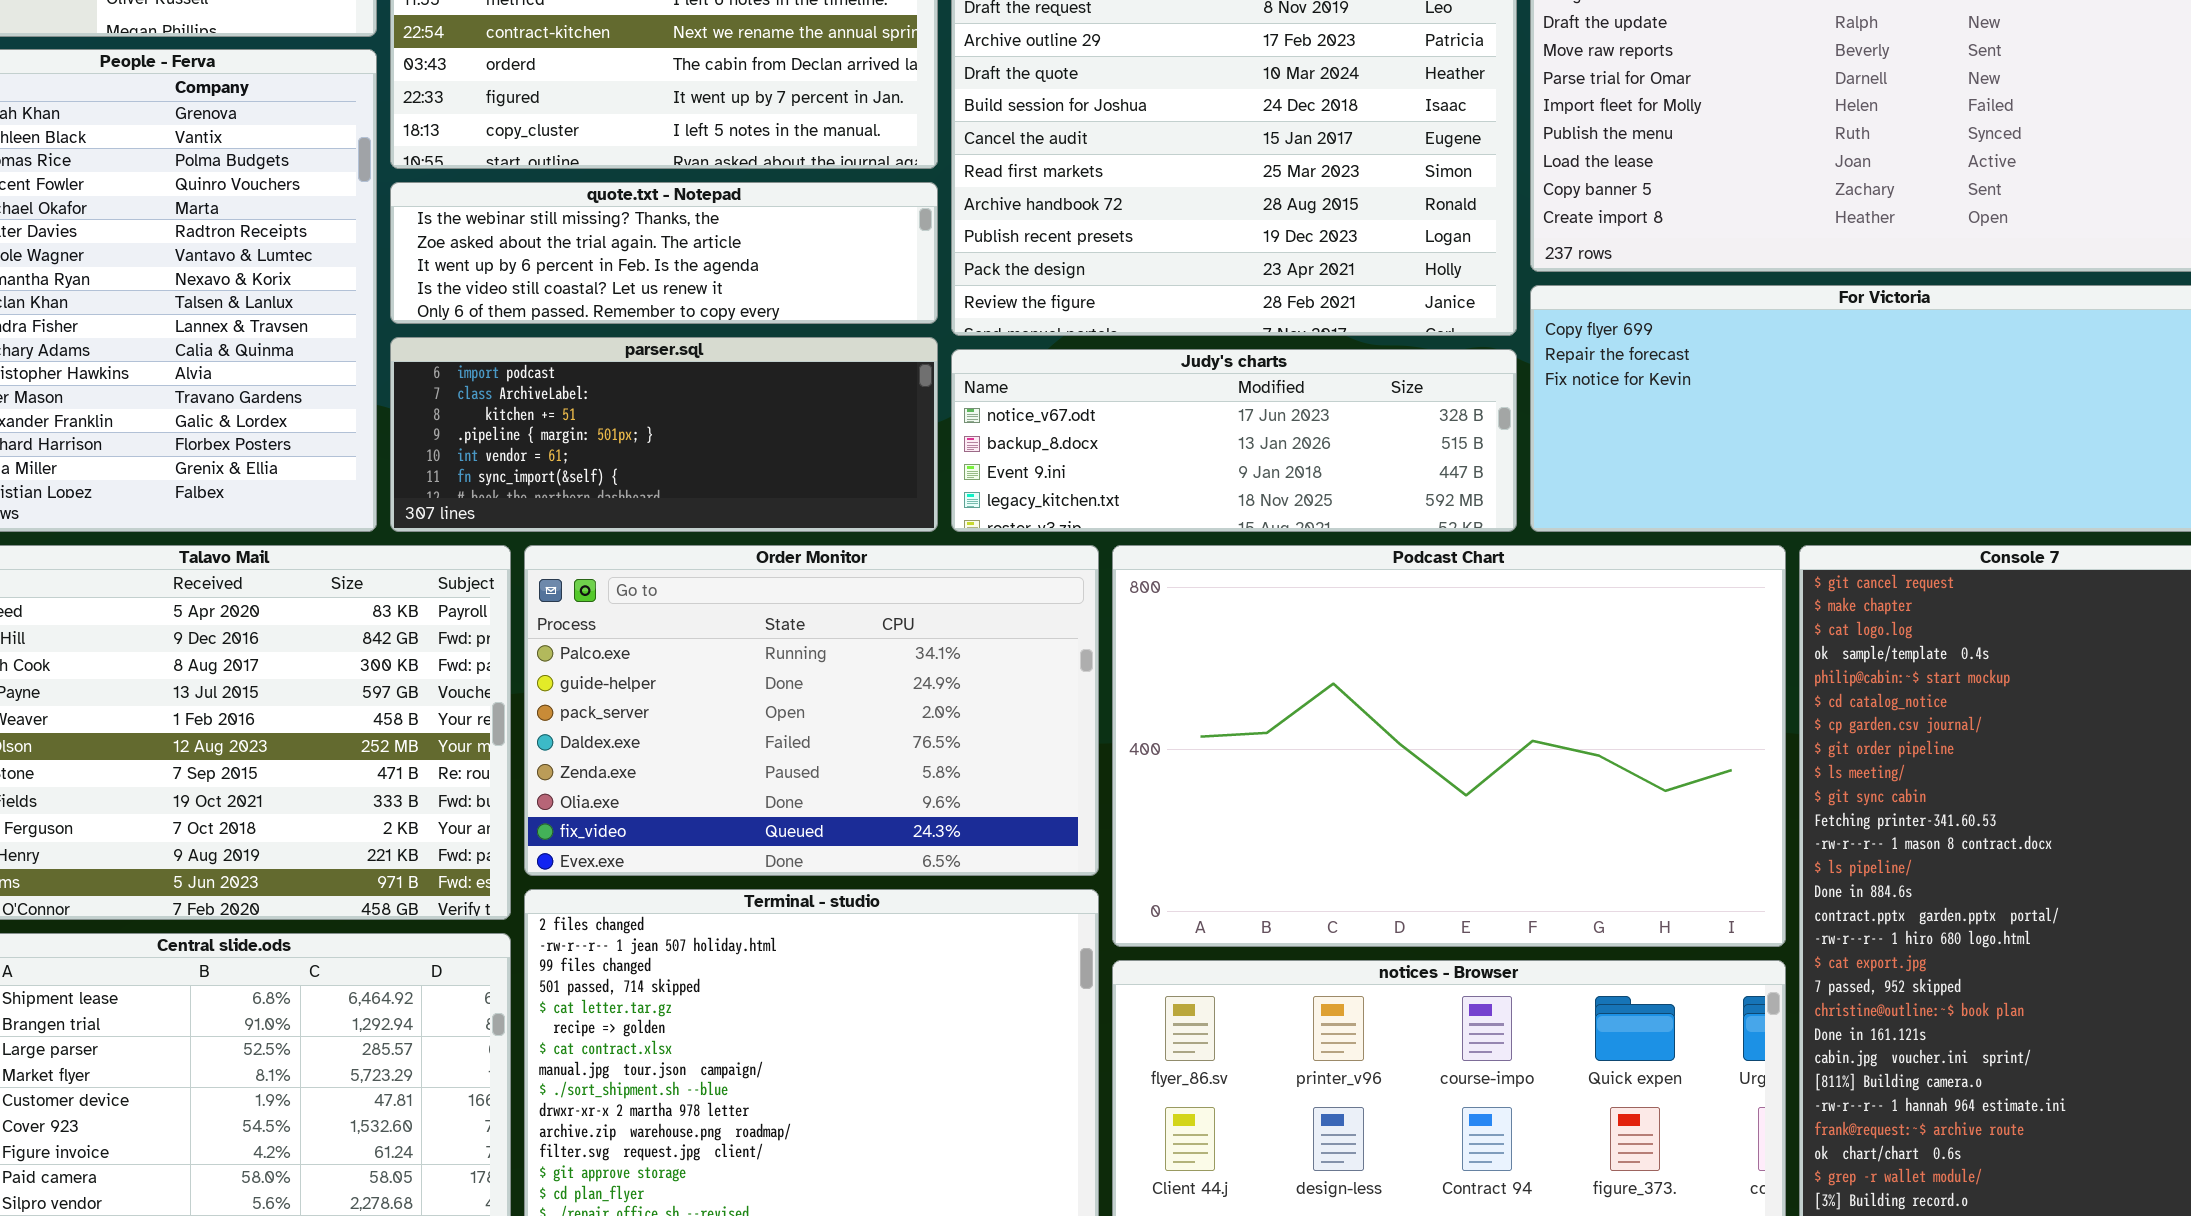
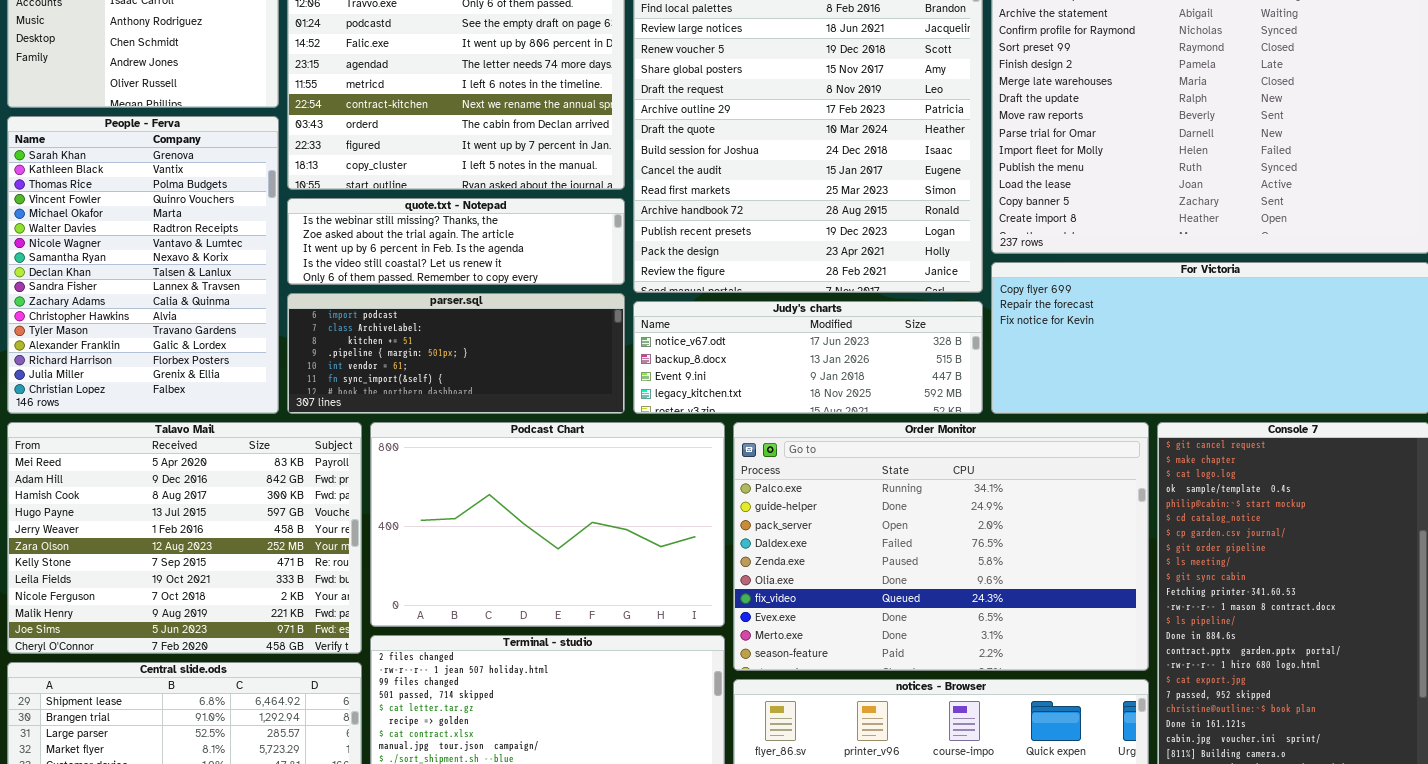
Order Monitor: [524,545,1099,876] -> [733,422,1149,671], moved, resized
Podcast Chart: [1112,545,1786,947] -> [370,422,725,627], moved, resized

